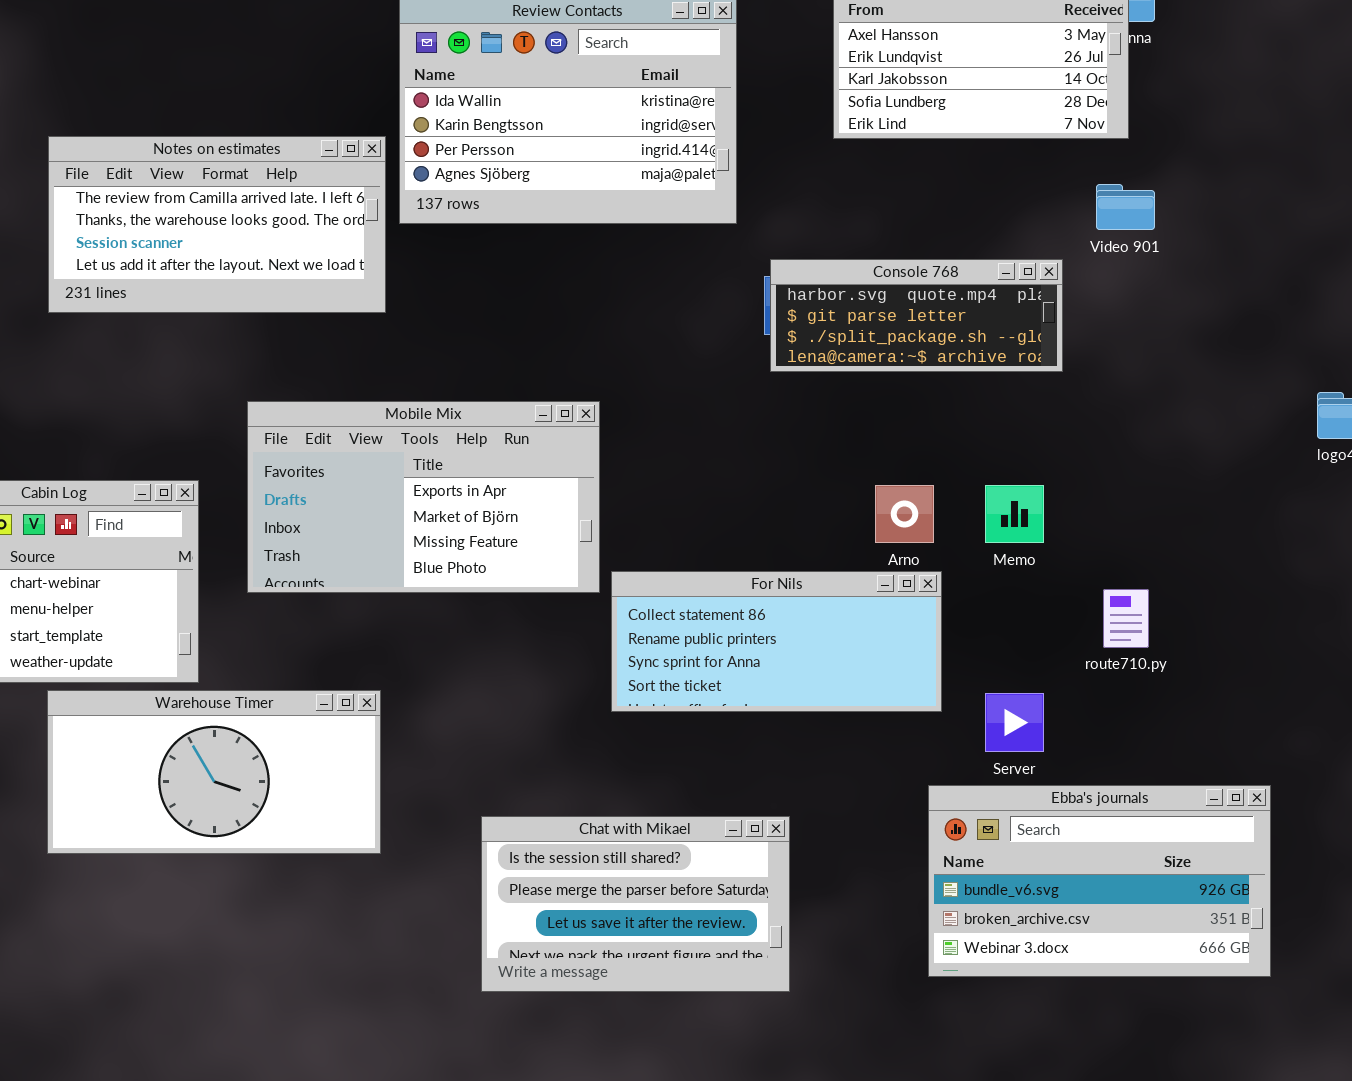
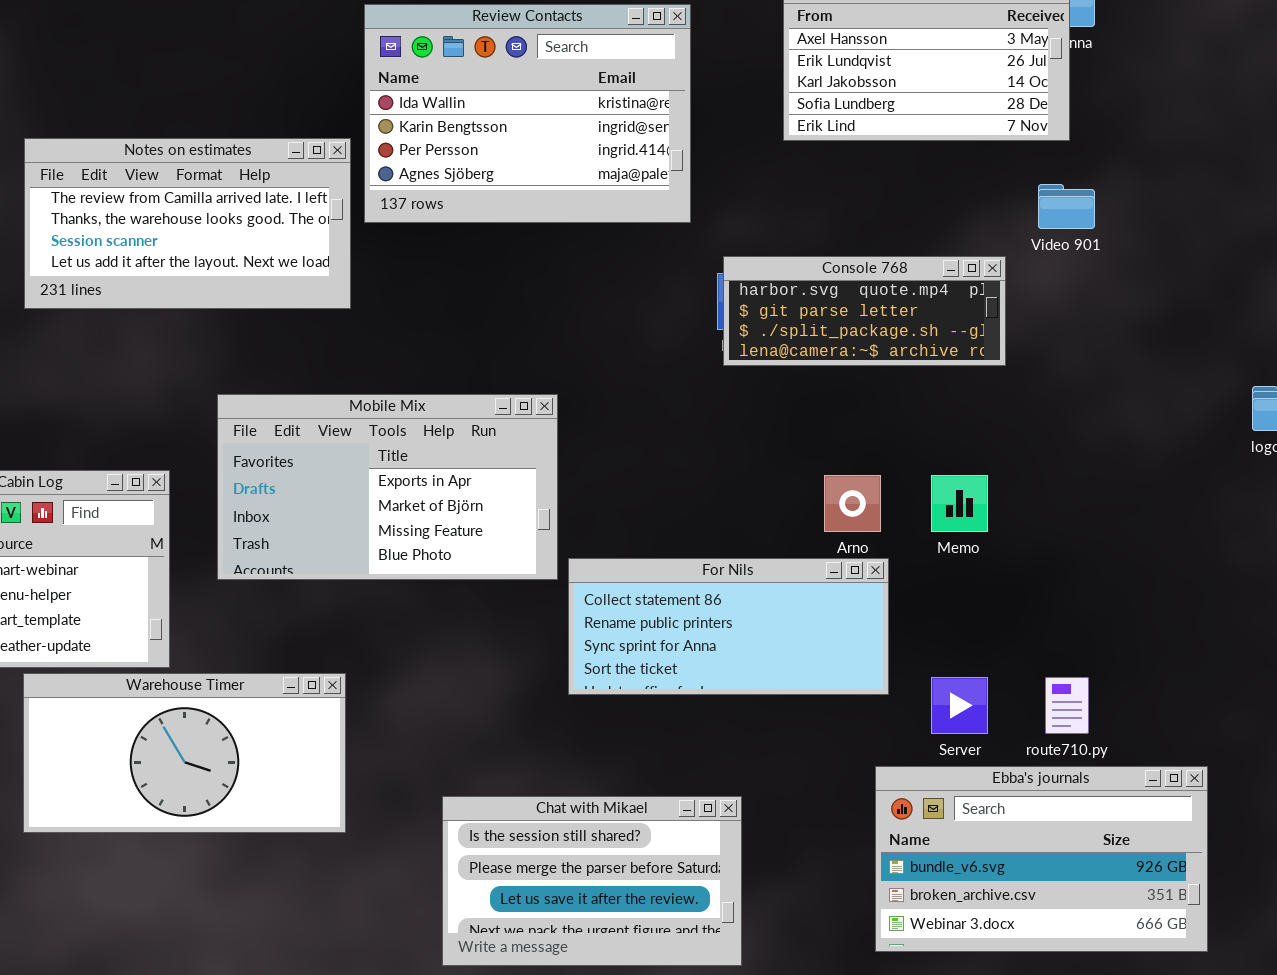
route710.py: [1103,589,1149,648] -> [1045,677,1089,734], moved

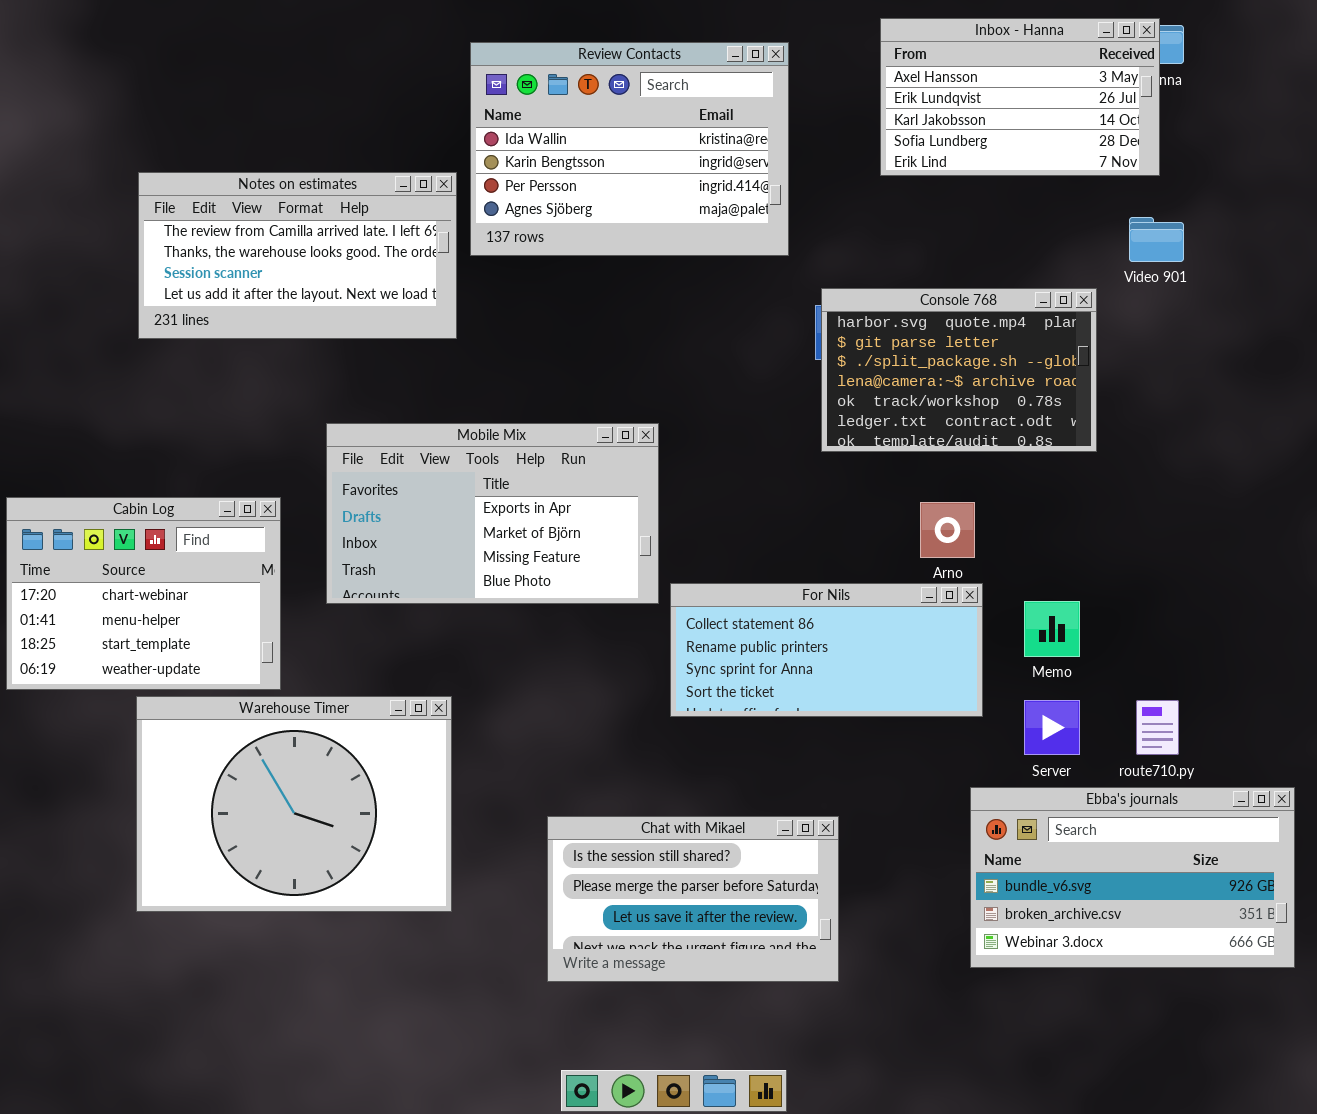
Console 768: [723,256,1006,366] -> [821,288,1097,452], resized
Memo: [931,475,988,532] -> [1024,601,1080,657], moved
Warehouse Timer: [23,673,346,833] -> [136,696,452,912], resized

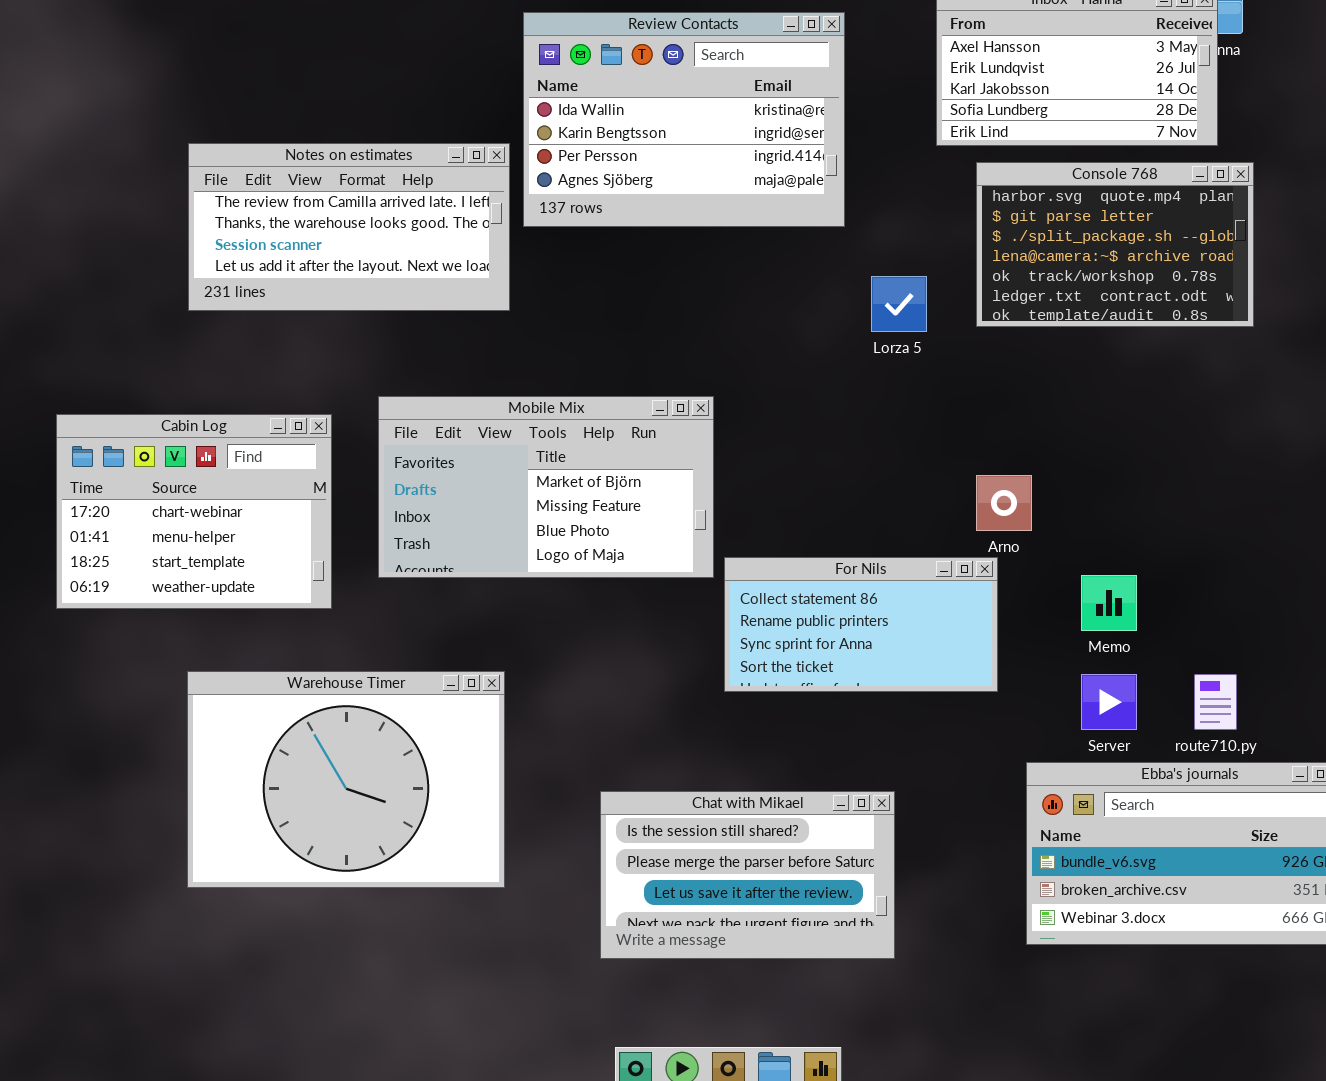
Console 768: [821,288,1097,452] -> [976,162,1254,327], moved
Mobile Mix: [326,423,659,604] -> [378,396,714,578], scrolled down 1 row
Cabin Log: [6,497,281,690] -> [56,414,332,609], moved
For Nils: [670,583,983,717] -> [724,557,998,692], resized

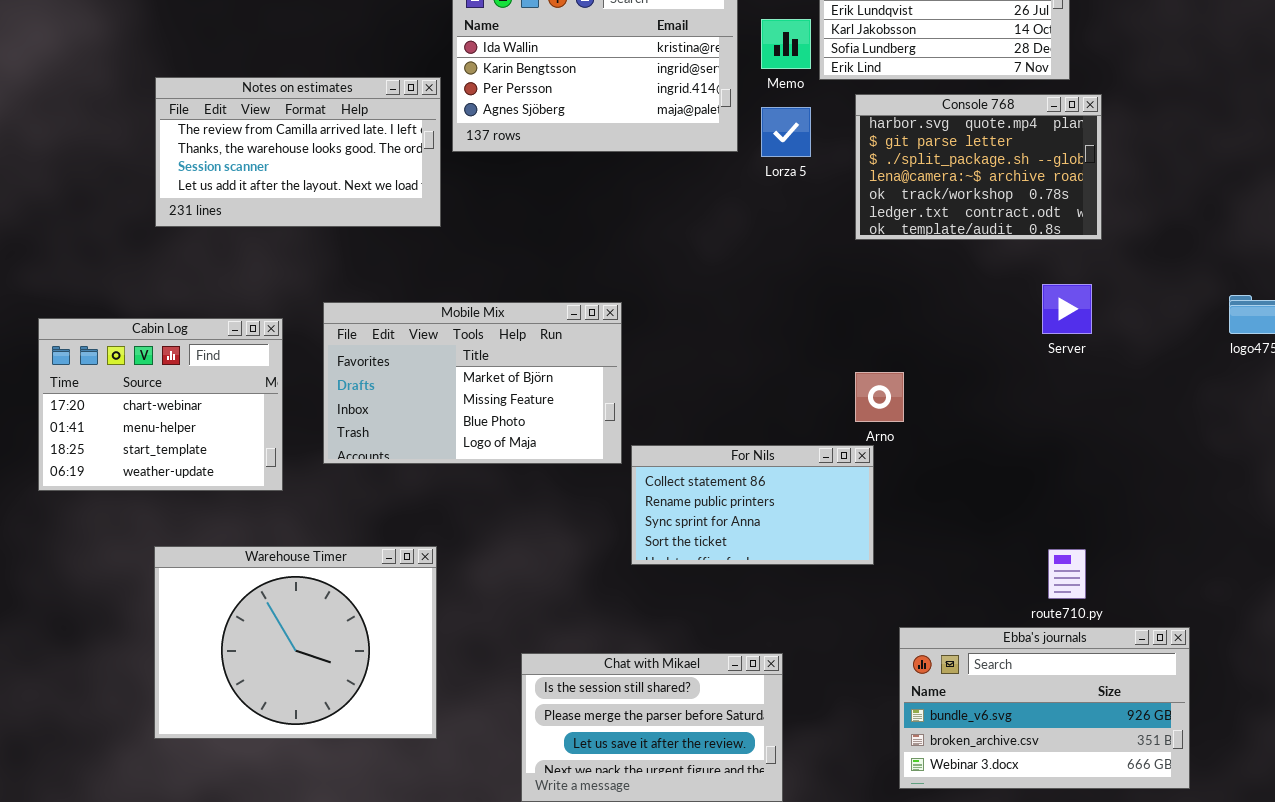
Lorza 5: [871,276,927,332] -> [761,107,811,157], moved
Memo: [1081,575,1137,631] -> [761,19,811,69], moved
Server: [1081,674,1137,730] -> [1042,284,1092,334], moved

